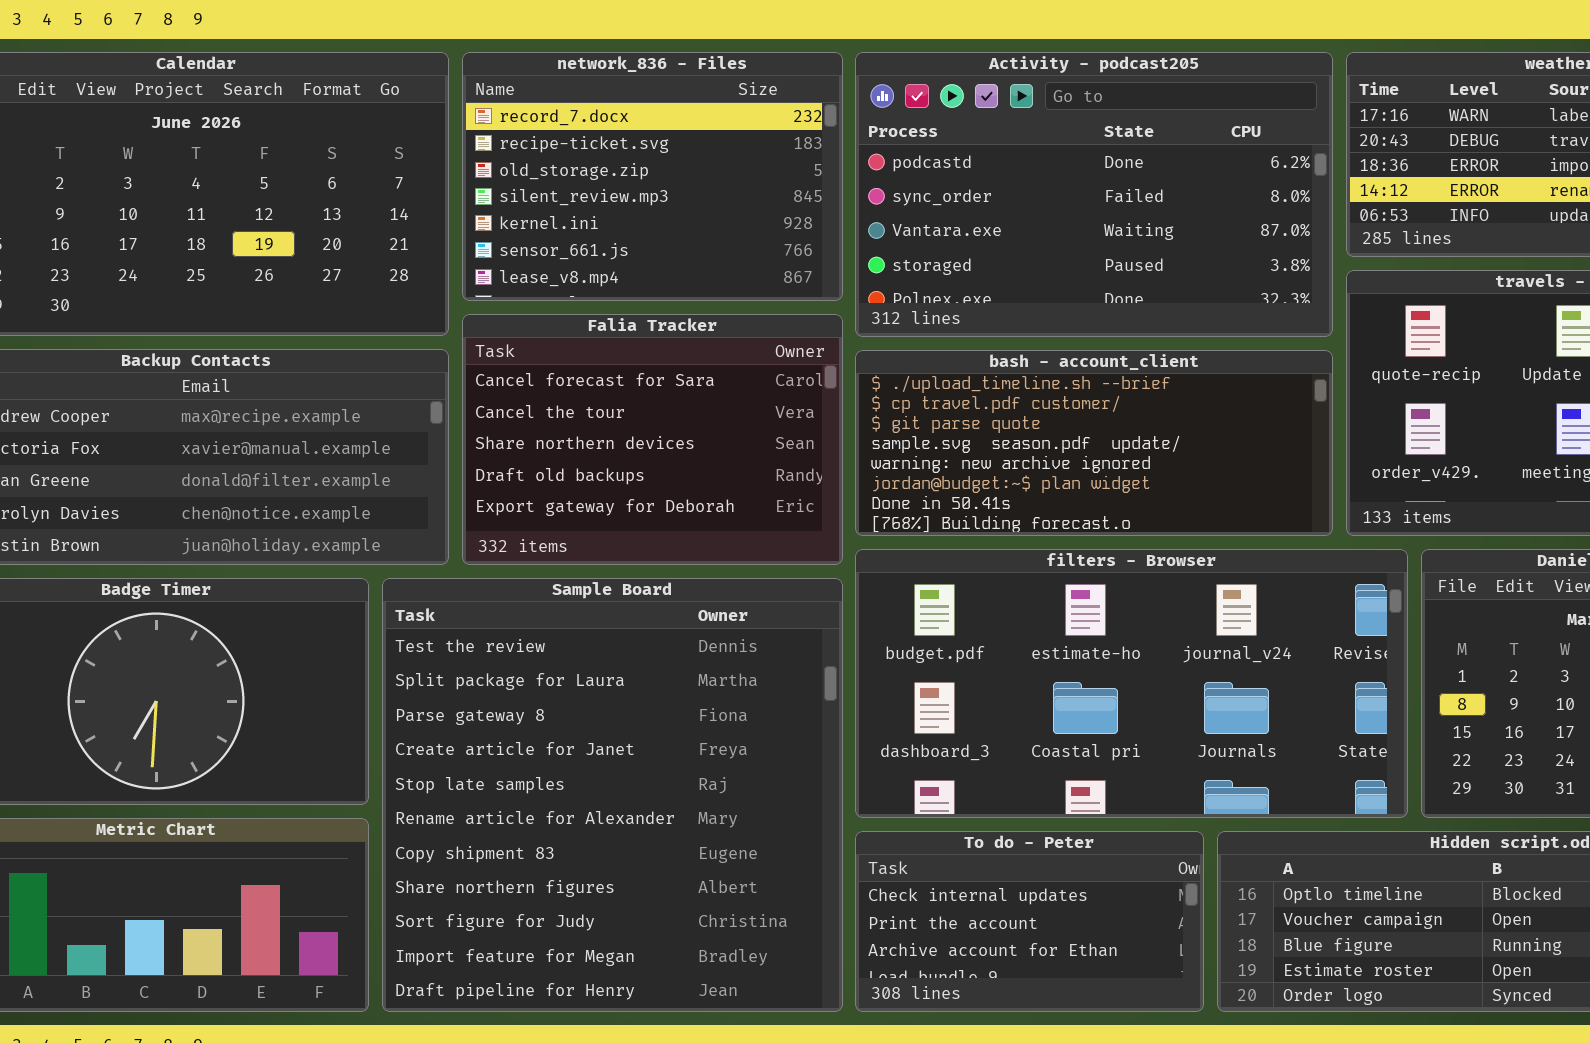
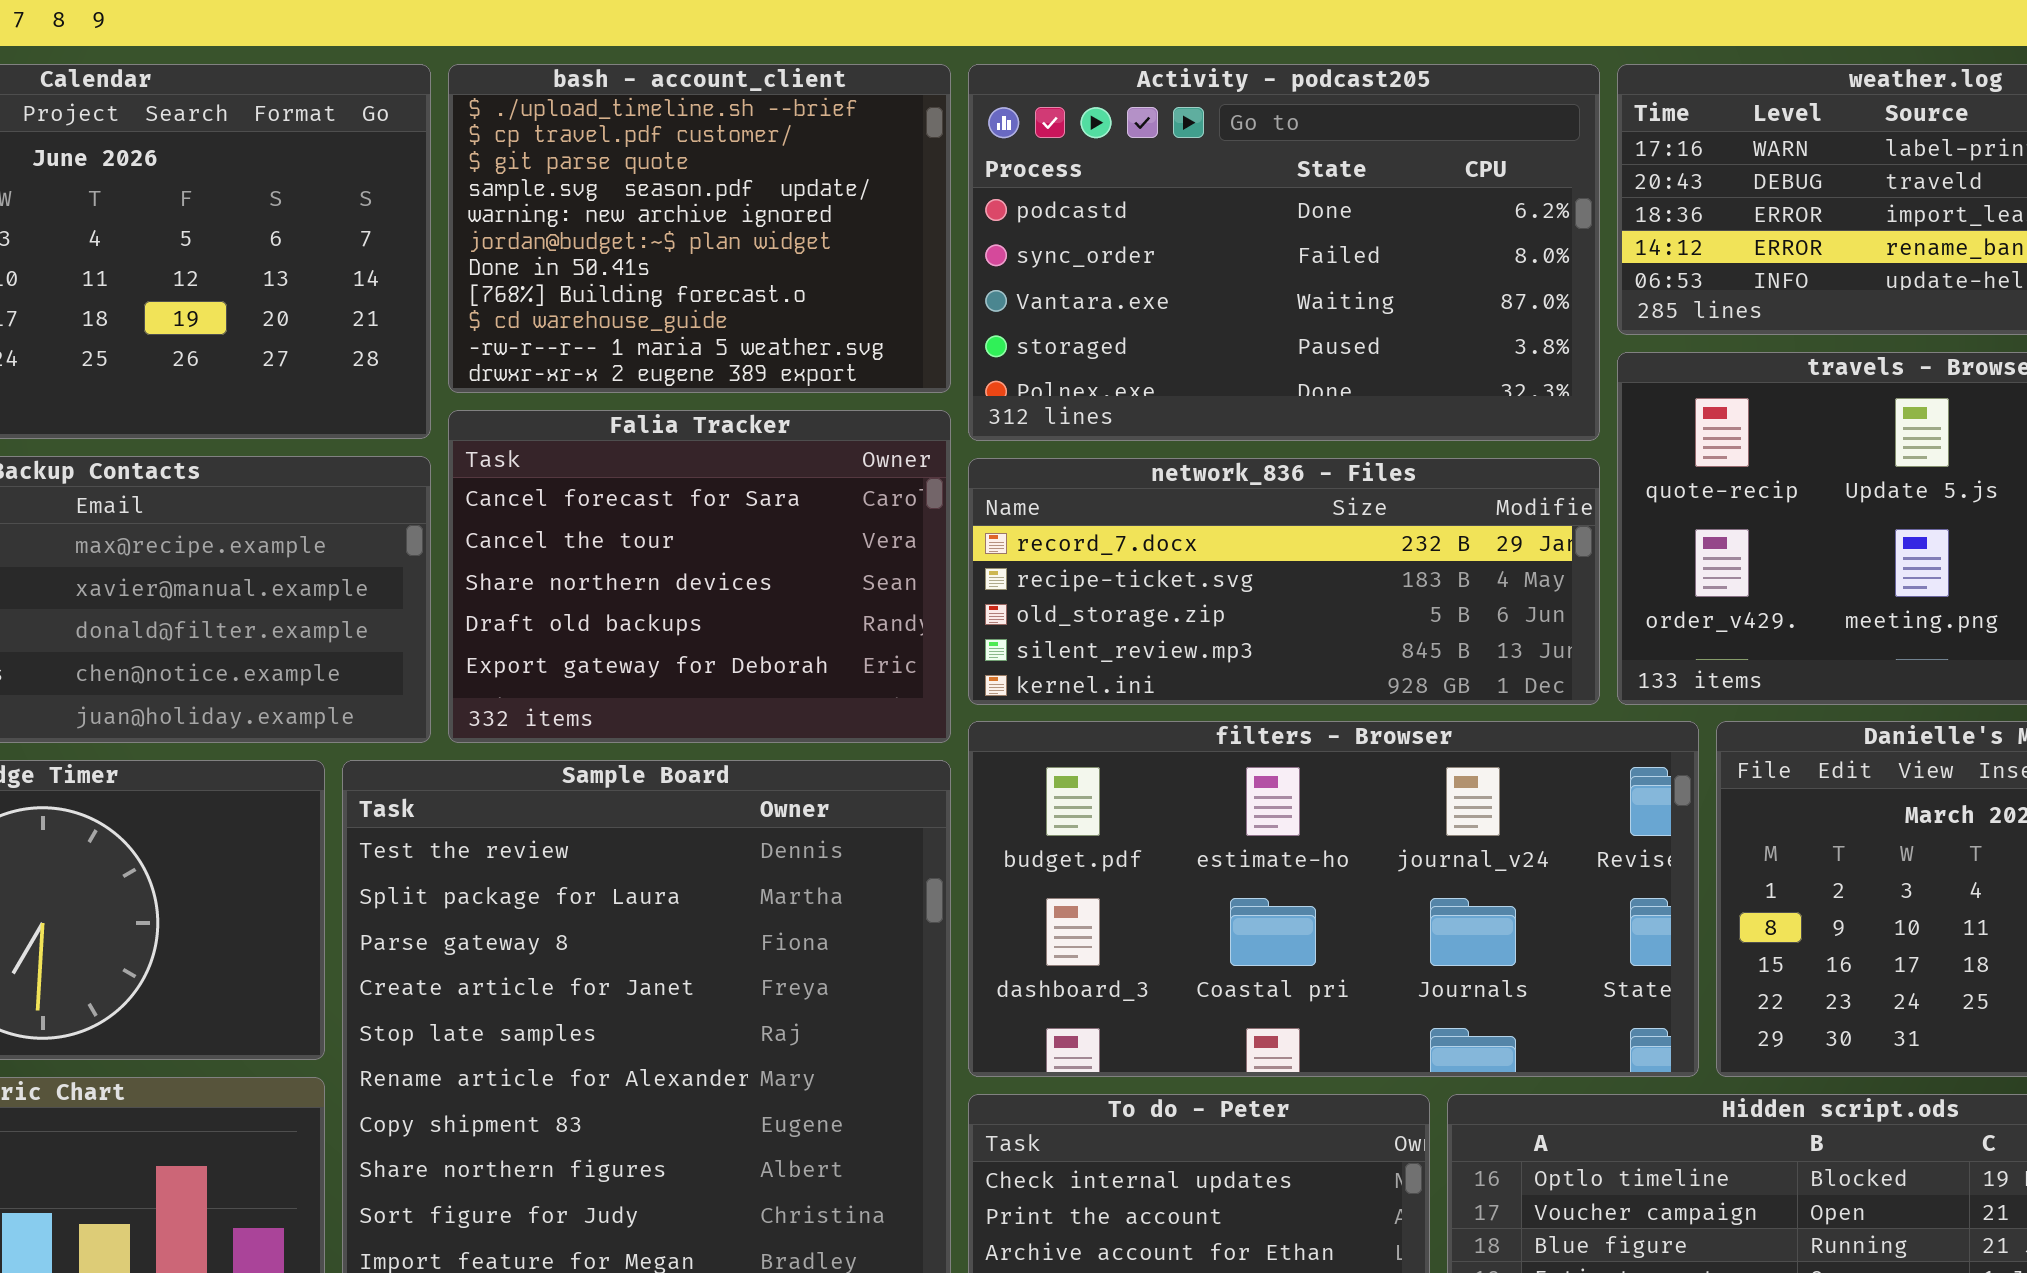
network_836 - Files: [462,52,843,301] -> [968,458,1600,705], moved, resized
bash - account_client: [855,350,1333,536] -> [448,64,951,393], moved, resized

